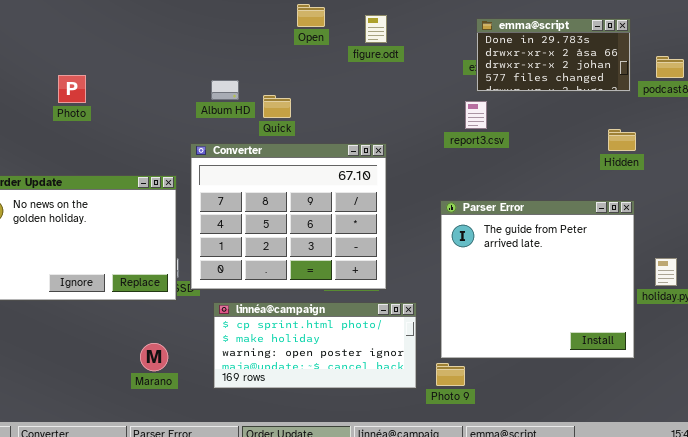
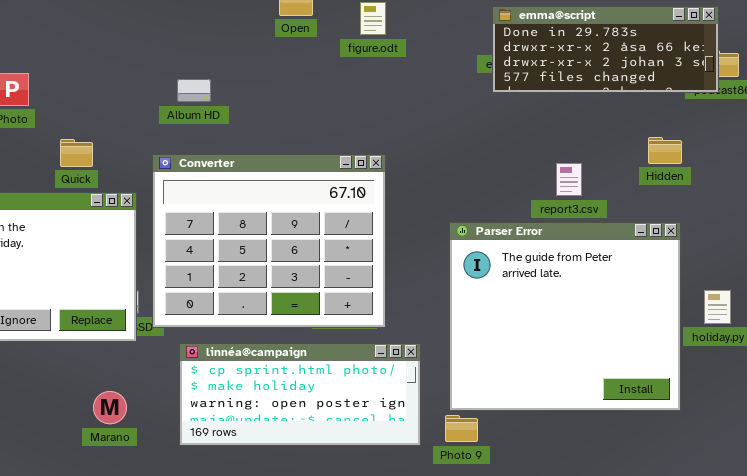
emma@script: [476,18,631,92] -> [492,6,719,93], resized
Quick: [263,95,291,118] -> [60,139,93,167], moved
report3.csv: [465,101,487,129] -> [556,163,582,196], moved

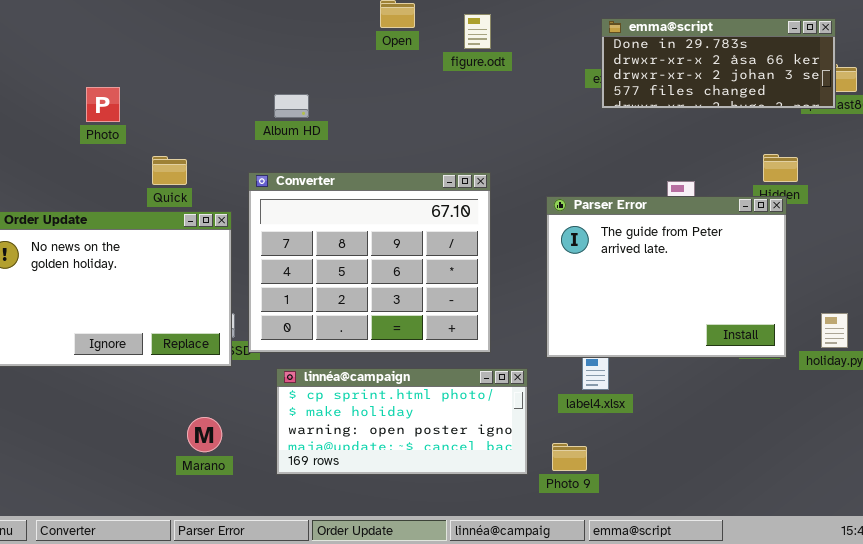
Parser Error: [449,222,681,411] -> [546,196,787,358], moved, resized

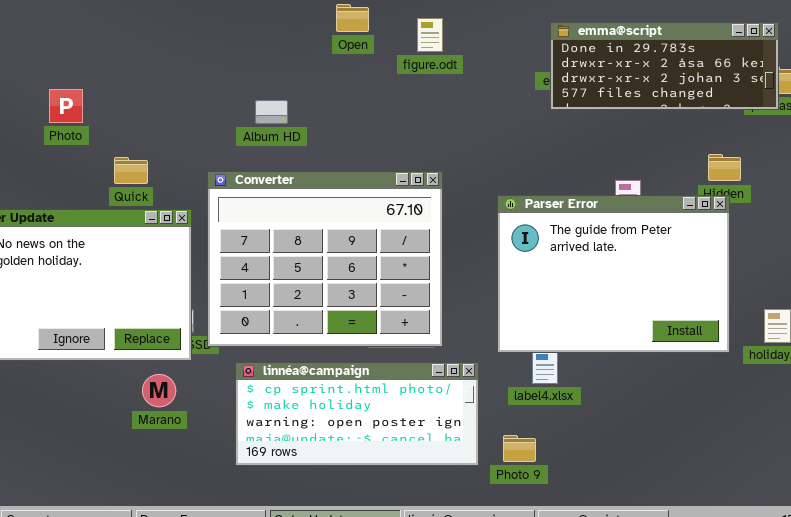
Album HD: [274,94,309,118] -> [255,100,288,124], moved
Marano: [187,417,222,452] -> [142,374,176,407], moved

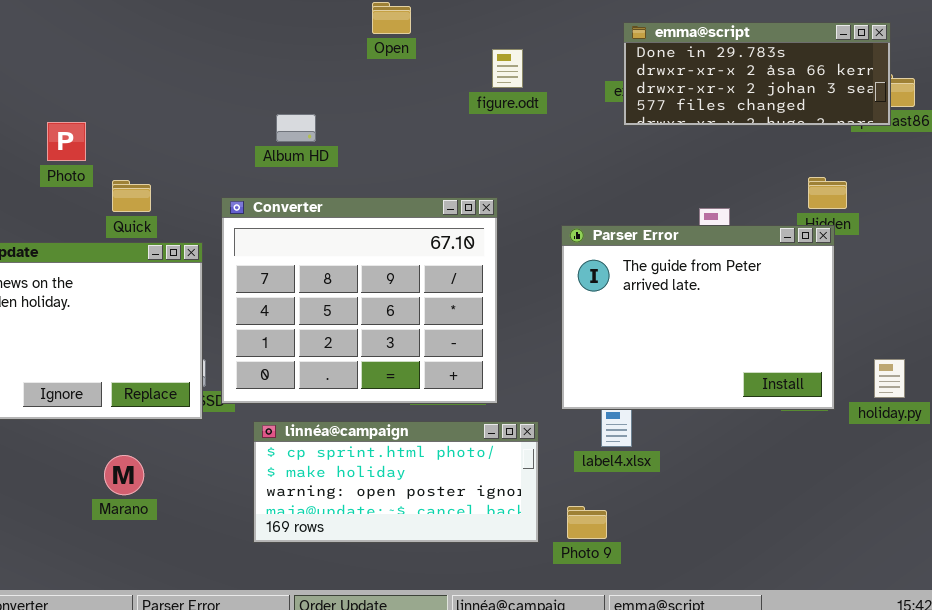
figure.odt: [417,18,443,52] -> [492,49,523,88], moved
Photo: [49,89,83,123] -> [47,122,86,161], moved
Marano: [142,374,176,407] -> [104,455,144,495], moved

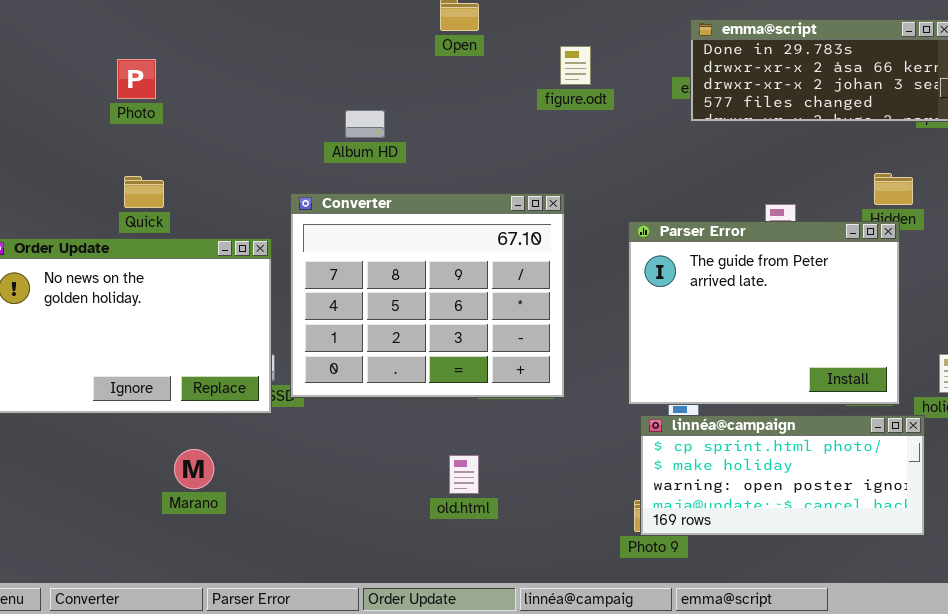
Photo: [47,122,86,161] -> [117,59,156,99], moved
Quick: [112,180,151,212] -> [124,176,164,208], moved
linnéa@campaign: [253,421,539,543] -> [640,415,925,536], moved

